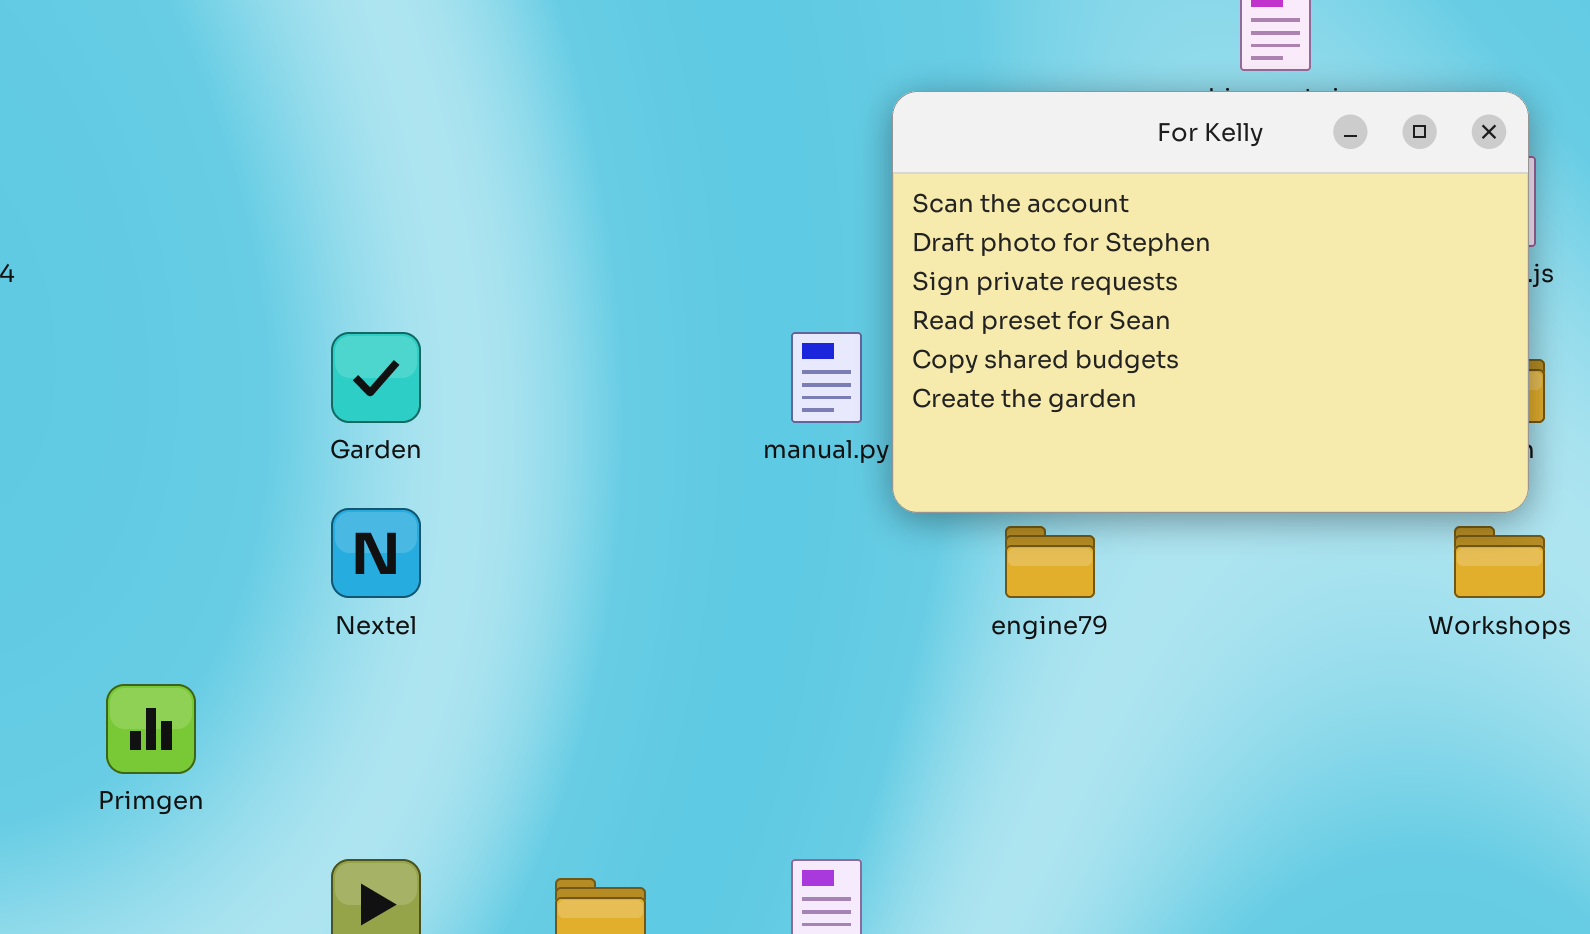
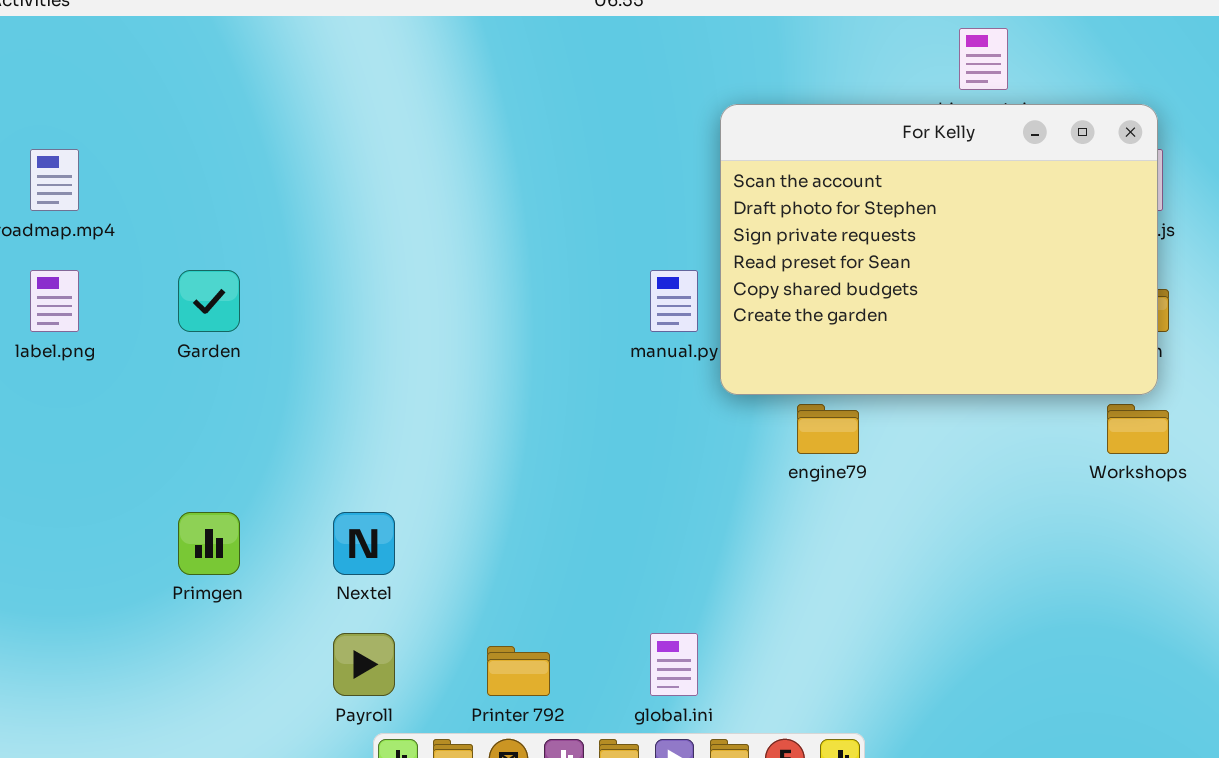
Garden: [331,332,421,423] -> [178,270,240,332], moved
Nextel: [331,508,421,598] -> [333,512,395,575], moved

